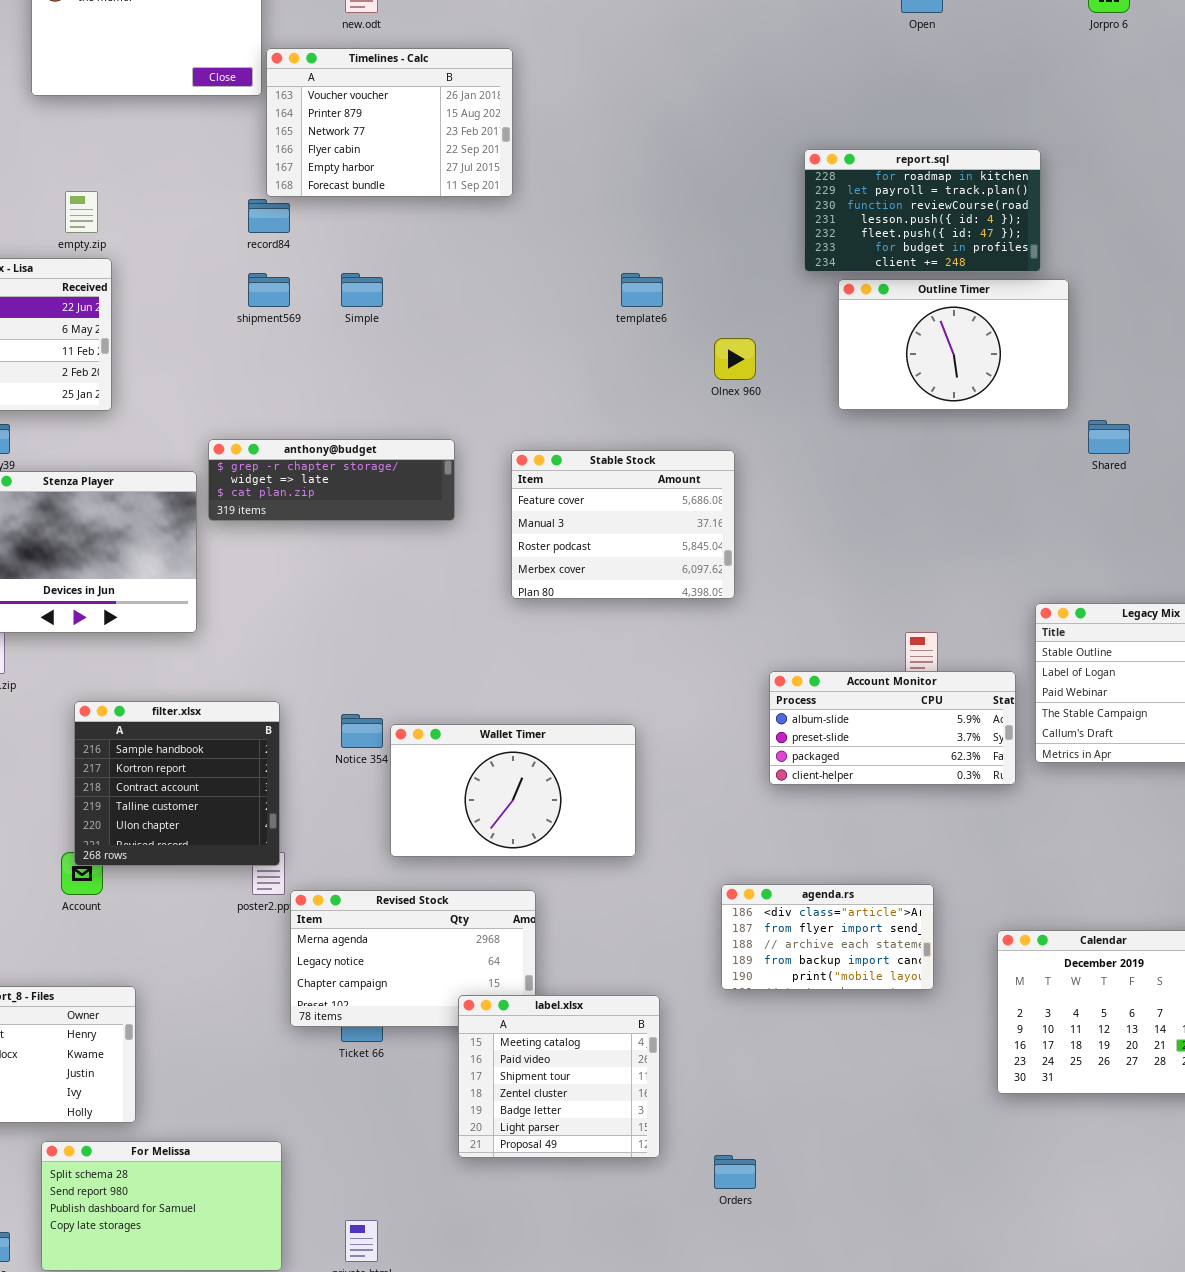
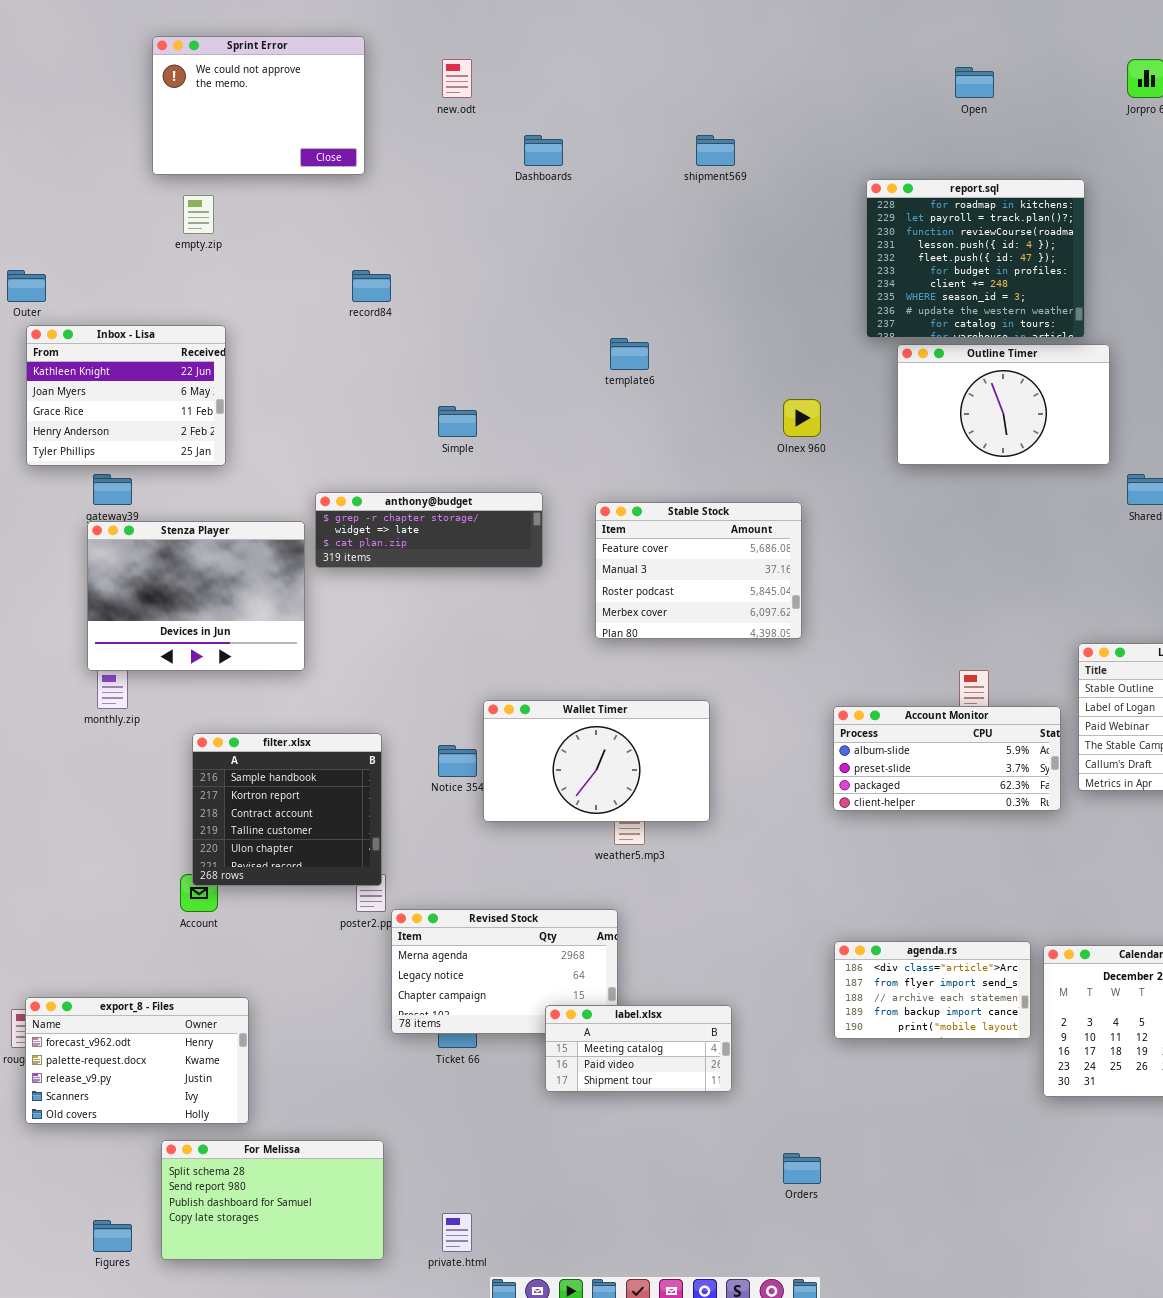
Timelines - Calc: [266,48,513,197] -> none, closed
report.sql: [804,149,1041,272] -> [866,179,1085,338], resized
empty.zip: [65,191,98,233] -> [183,195,214,234], moved
shipment569: [248,273,290,307] -> [696,135,735,166], moved
Simple: [341,273,383,307] -> [438,406,477,437], moved
template6: [621,273,663,307] -> [610,338,649,370], moved
Wallet Timer: [390,724,636,857] -> [483,700,710,822], moved
agenda.rs: [721,884,934,990] -> [834,941,1031,1039], moved
label.xlsx: [458,995,660,1158] -> [545,1005,732,1092], resized

